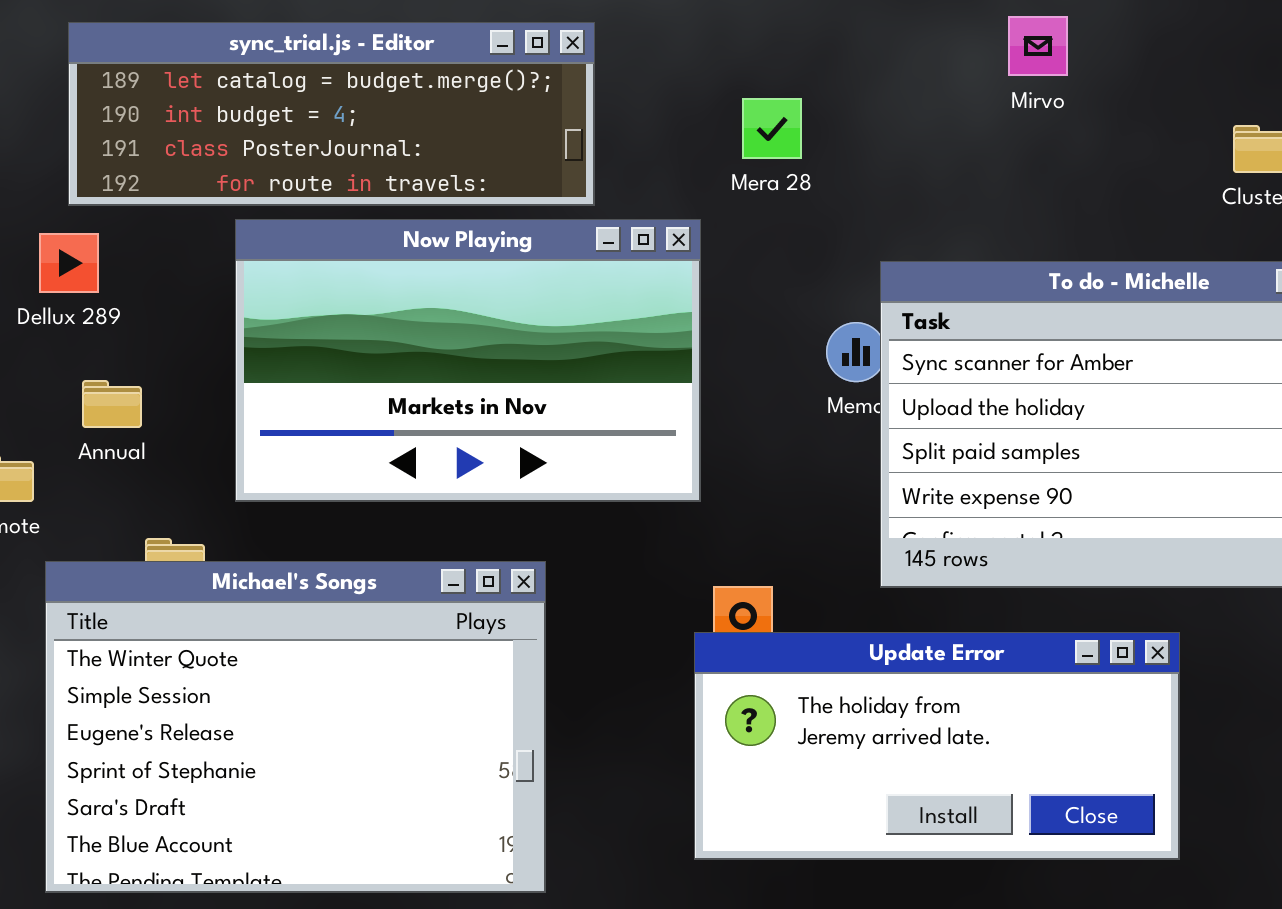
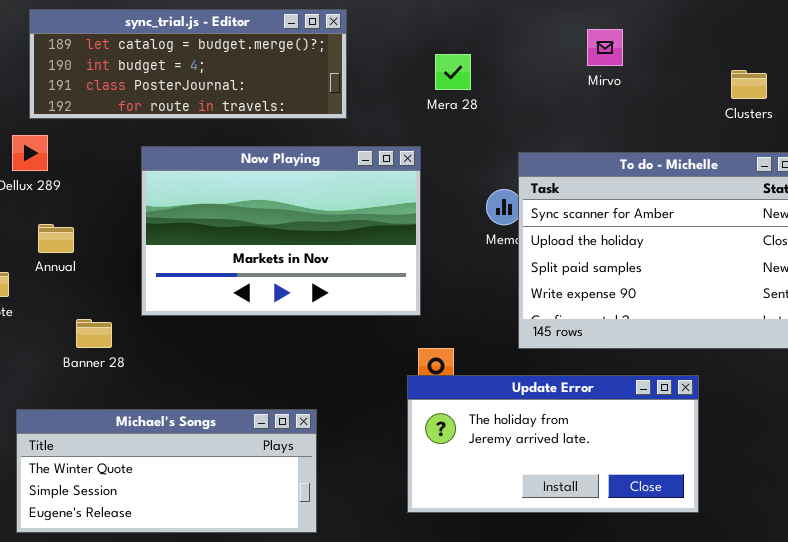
Mirvo: [1008,16,1068,76] -> [587,29,623,66], moved
Now Playing: [235,219,701,502] -> [141,146,421,316], moved
Michael's Songs: [45,561,546,893] -> [16,409,317,533], resized

